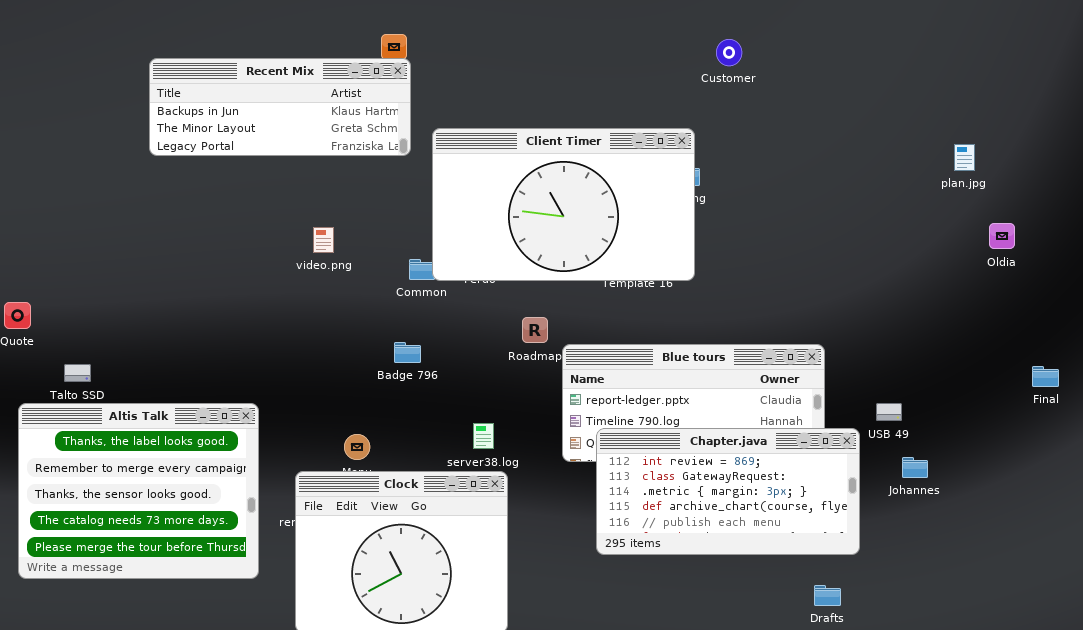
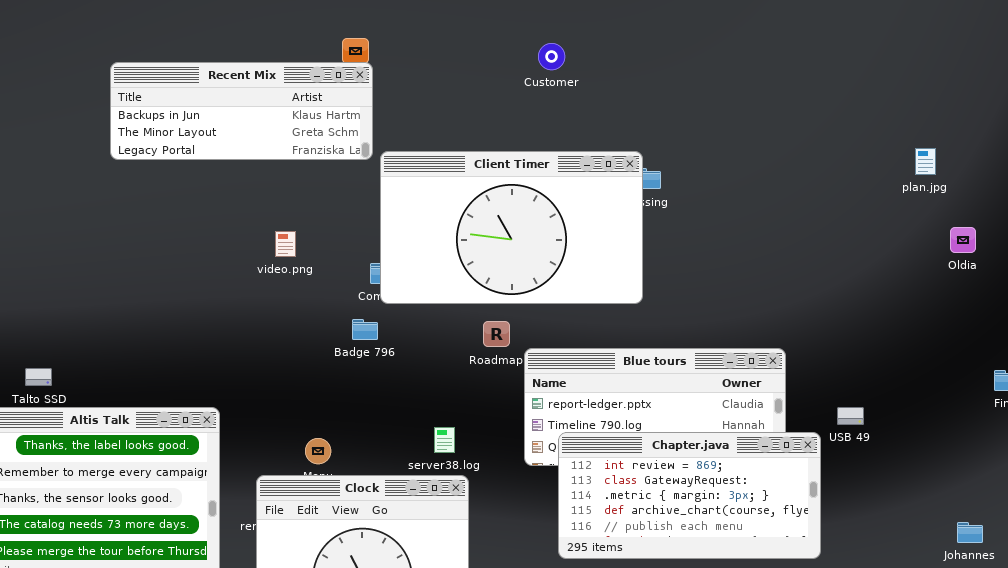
Customer: [716,39,742,66] -> [538,43,565,70], moved
Client Timer: [432,128,695,281] -> [380,151,643,304], moved
Badge 796: [394,342,421,363] -> [352,319,378,340], moved
Johannes: [902,457,928,478] -> [957,522,983,543], moved

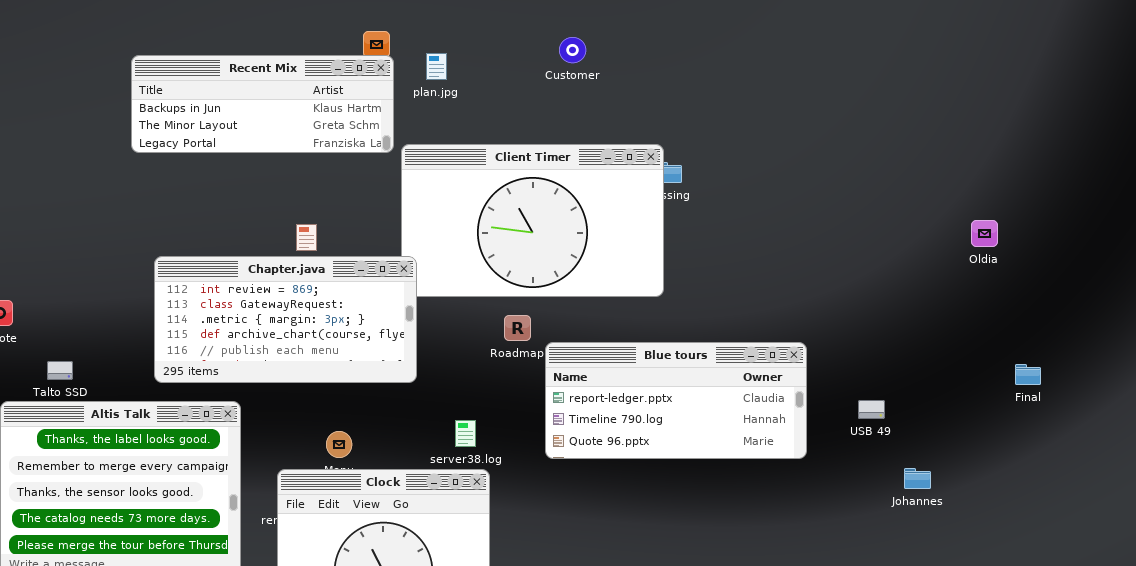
plan.jpg: [915,148,936,175] -> [426,53,447,80], moved
Chapter.java: [558,432,821,559] -> [154,256,417,383], moved
Johannes: [957,522,983,543] -> [904,468,931,489], moved

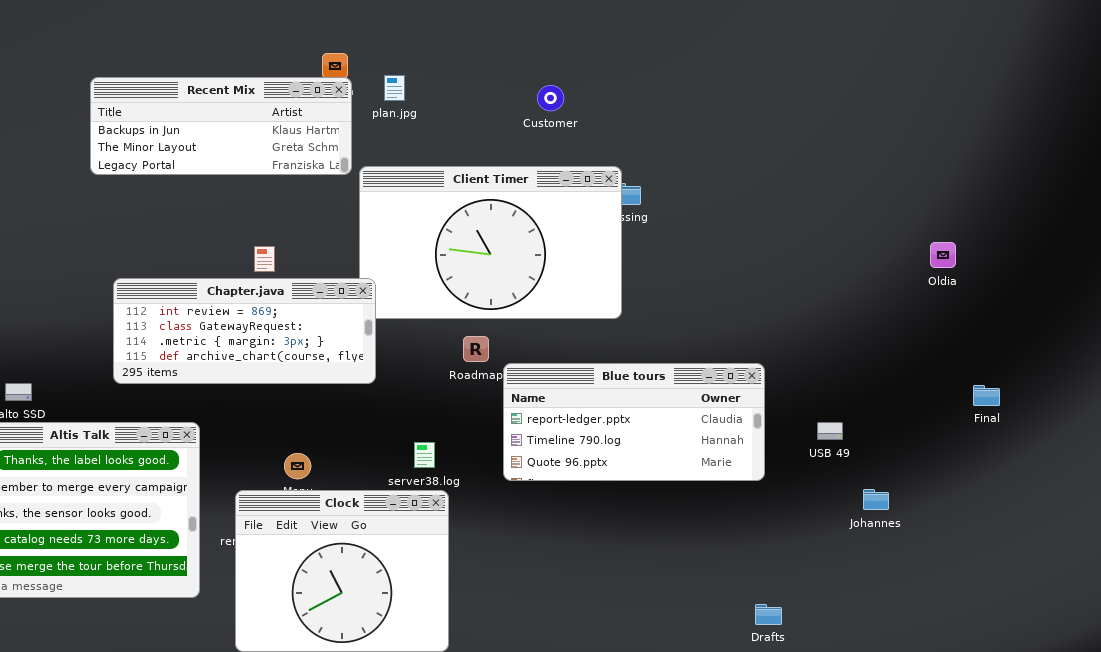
Customer: [559,37,586,63] -> [537,85,564,111], moved
Chapter.java: [154,256,417,383] -> [113,278,376,384], resized

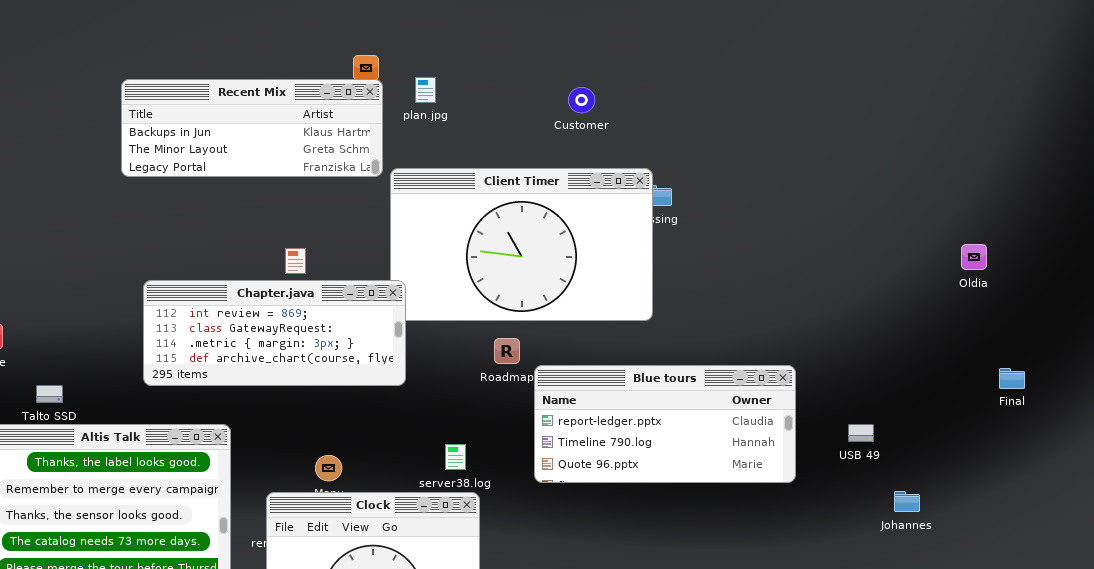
Final: [973,385,1000,406] -> [999,368,1025,389], moved

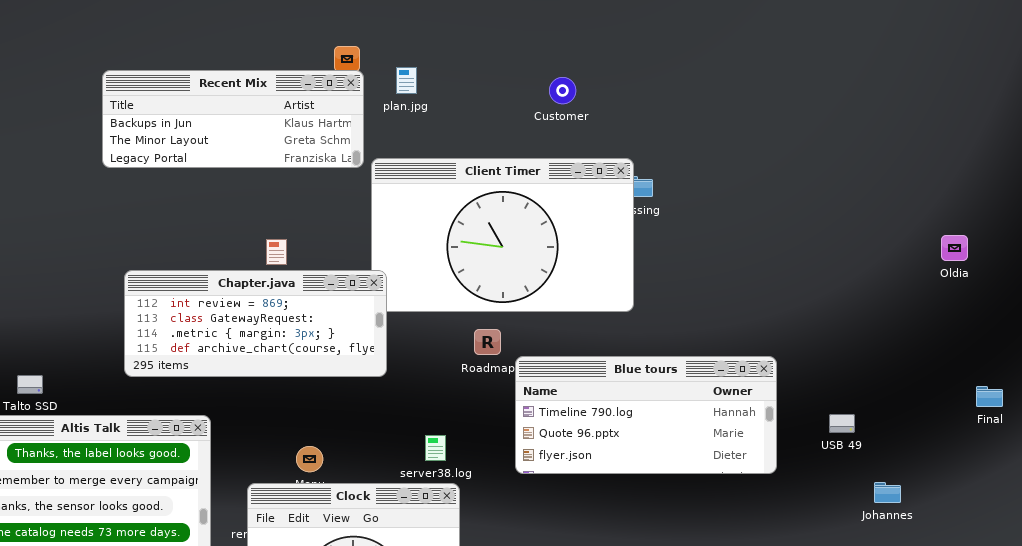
Blue tours: [534,365,796,483] -> [515,356,777,474], scrolled down 1 row
Final: [999,368,1025,389] -> [976,386,1003,407], moved

